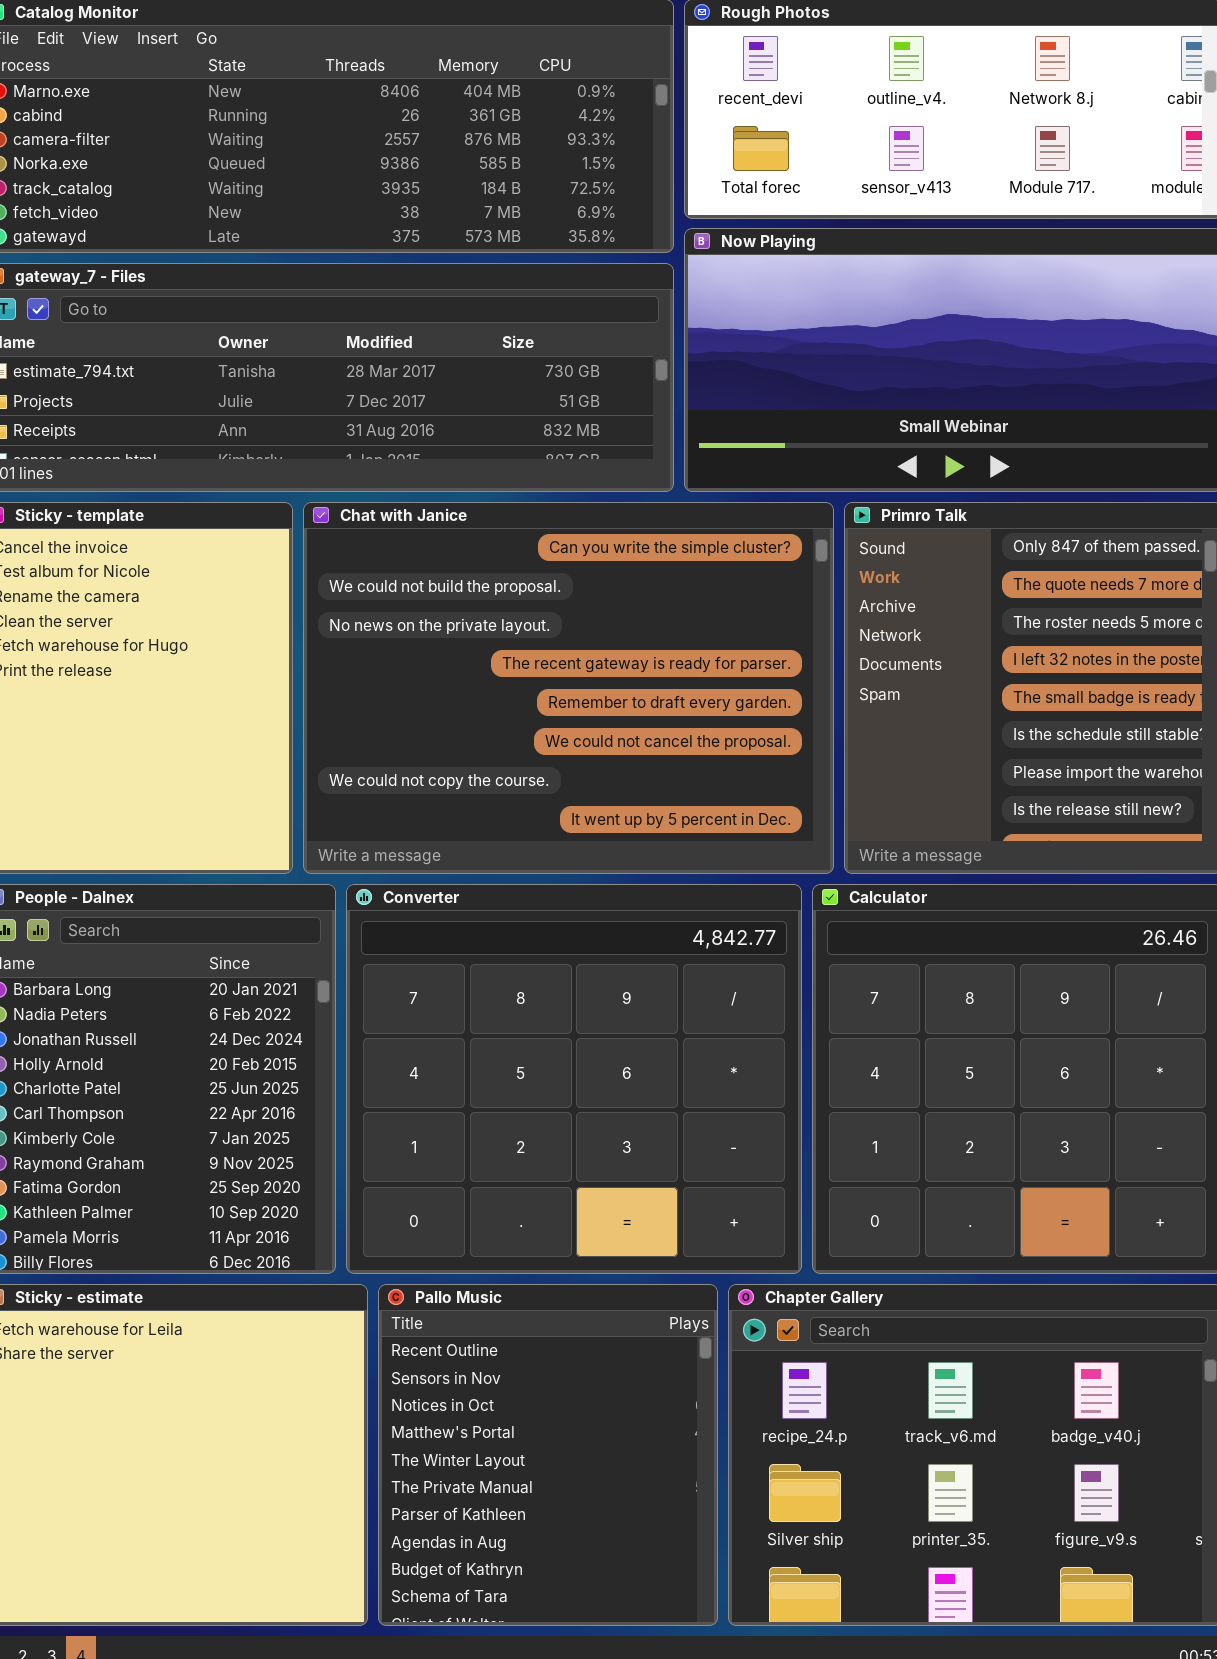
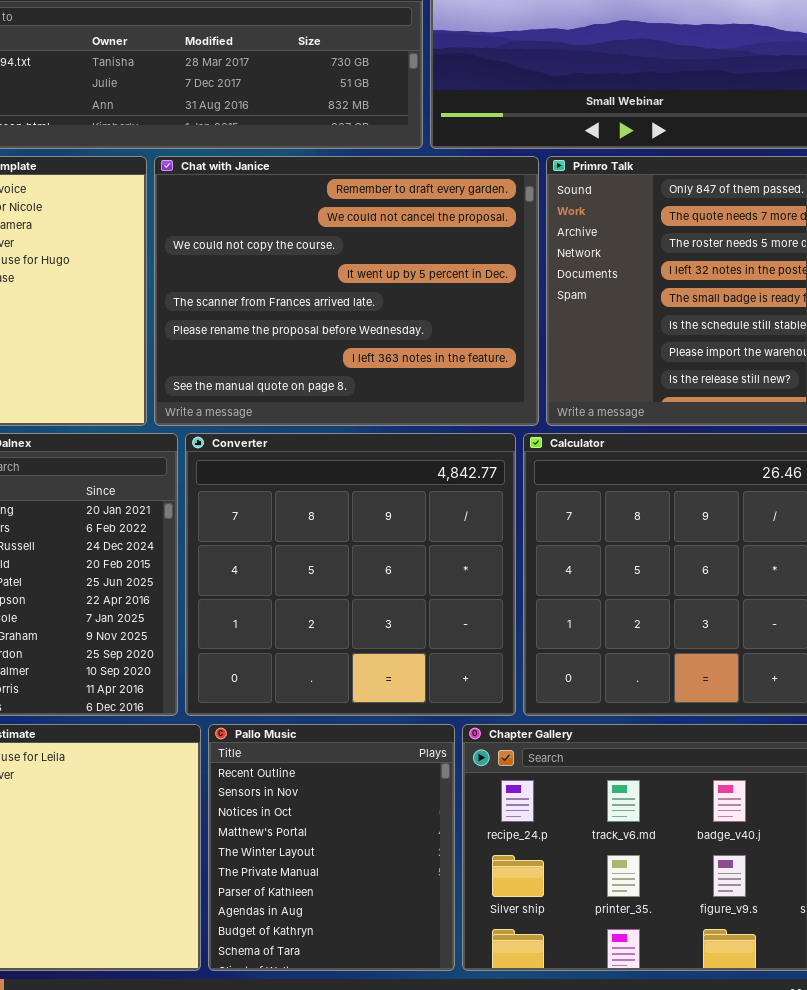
Chat with Janice: [303,502,834,874] -> [154,156,539,426], scrolled down 4 rows

